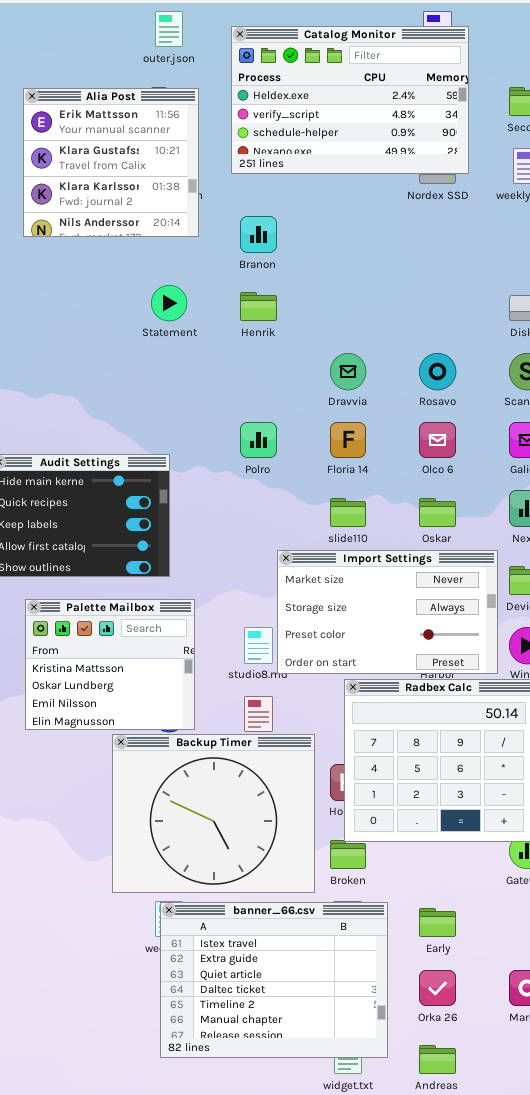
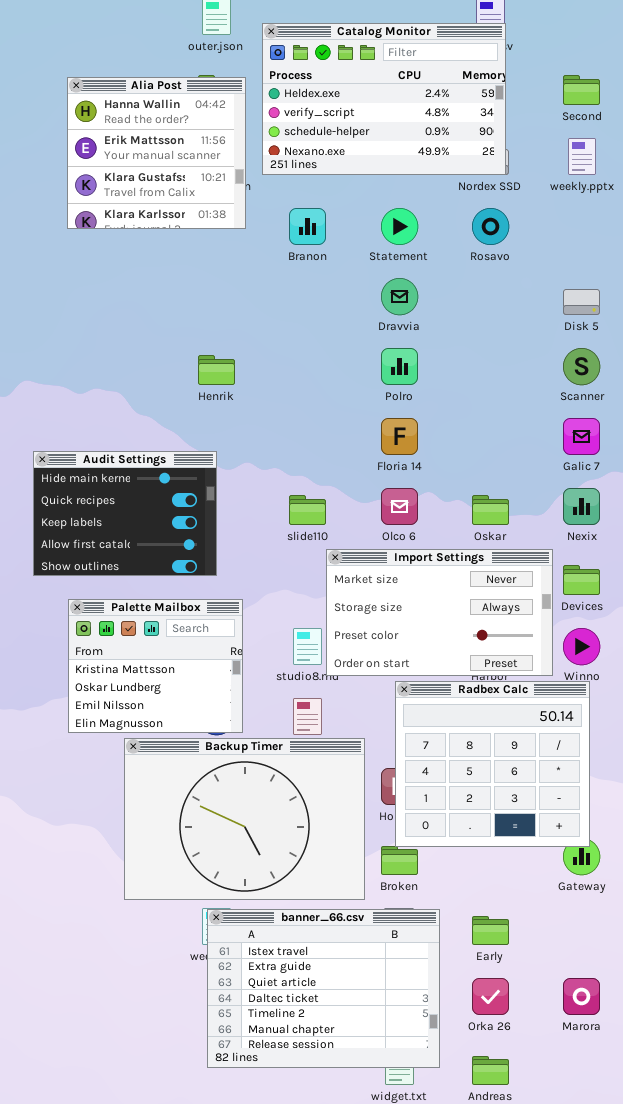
Catalog Monitor: [231,26,469,174] -> [262,23,506,175], moved
Alia Post: [23,88,199,237] -> [67,77,246,229], scrolled up 1 row
Statement: [151,285,187,321] -> [381,208,418,245], moved
Henrik: [240,292,277,321] -> [198,355,235,385], moved
Dravvia: [330,353,366,390] -> [381,278,418,315], moved
Rosavo: [419,353,456,390] -> [472,208,509,245], moved
Polro: [240,422,277,458] -> [381,348,418,385], moved
Olco 6: [419,422,456,458] -> [381,488,418,525], moved
slide110: [330,498,366,527] -> [289,495,326,525], moved
Backup Timer: [112,734,315,893] -> [124,738,365,900], resized

